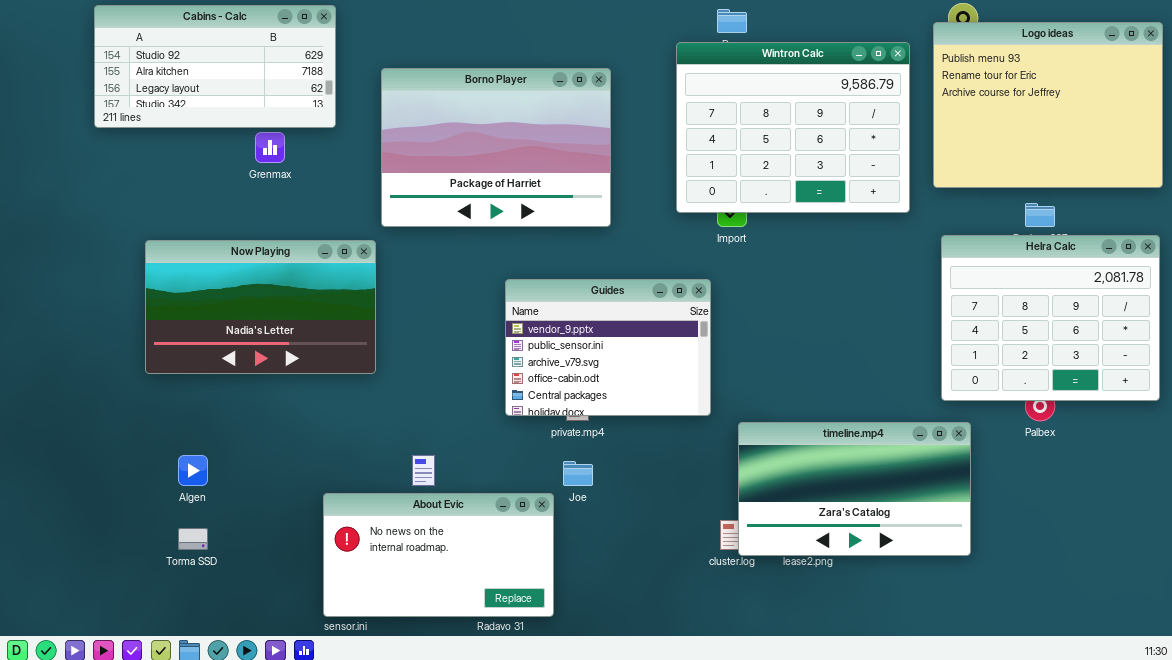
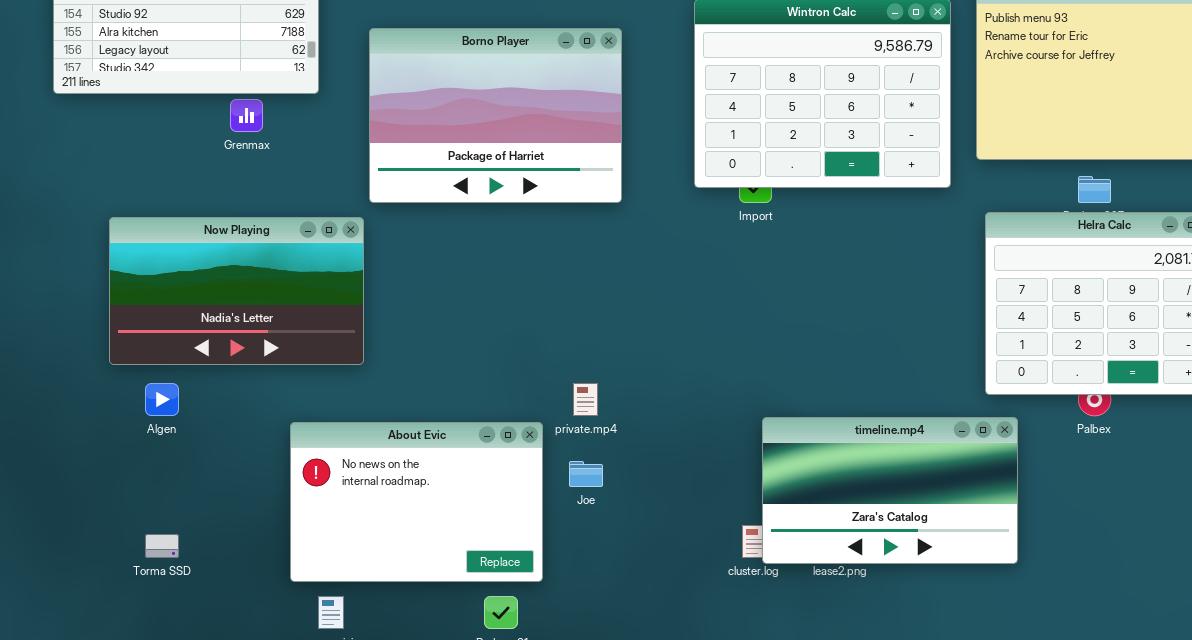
Guides: [505,279,711,416] -> none, closed
Algen: [178,455,208,486] -> [145,383,179,416], moved
About Evic: [323,493,554,617] -> [290,422,543,582], moved, resized

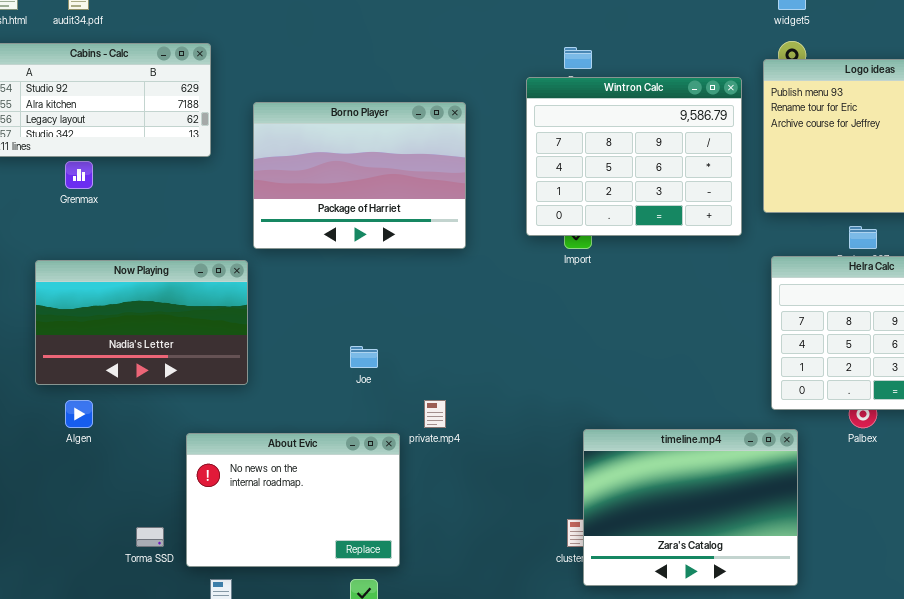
Grenmax: [230,99,263,132] -> [65,161,93,189], moved
timeline.mp4: [762,417,1018,564] -> [583,429,798,586], resized
Joe: [569,461,603,487] -> [350,346,378,368], moved
Torma SSD: [145,534,179,558] -> [136,527,164,547], moved

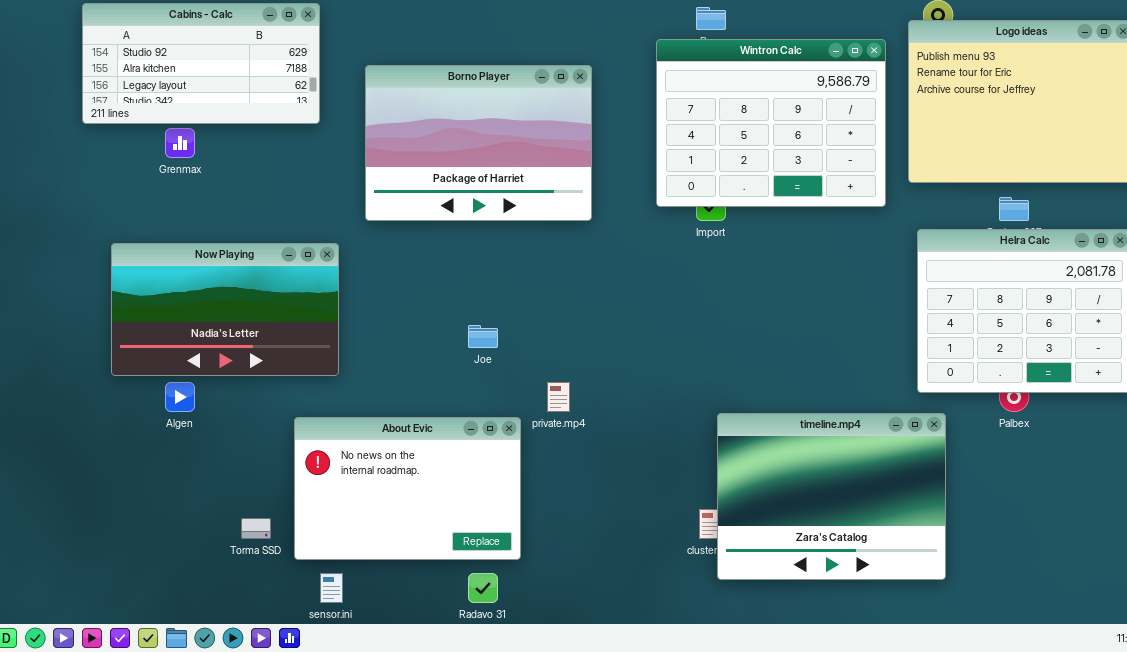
Now Playing: [35,260,248,385] -> [111,243,339,376], moved

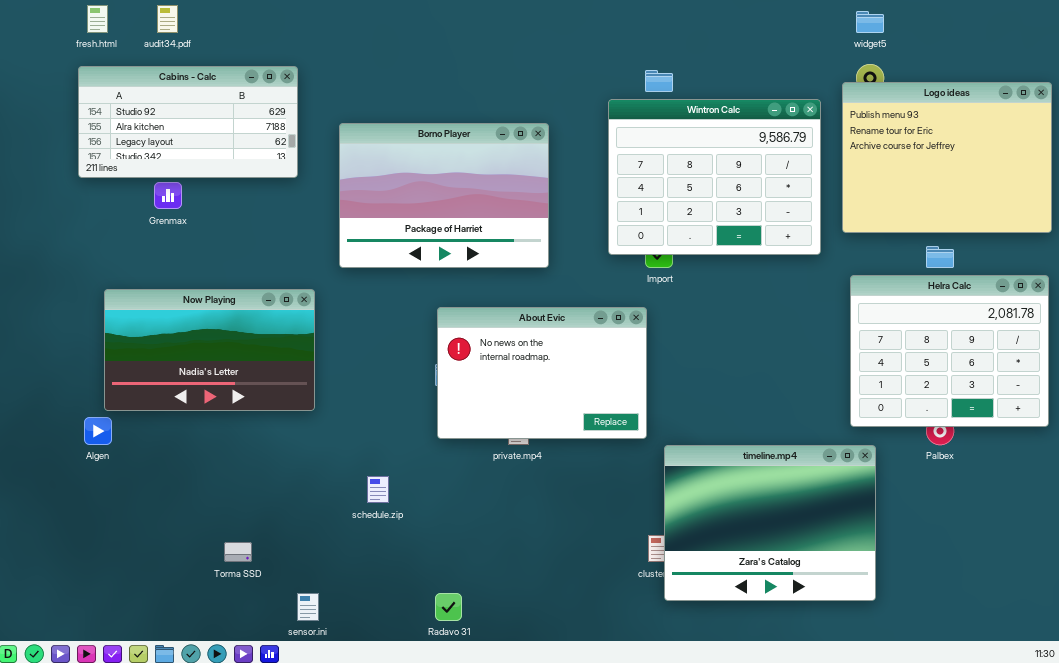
Algen: [165,382,195,412] -> [84,417,112,445], moved
About Evic: [294,417,521,560] -> [437,307,647,439], moved

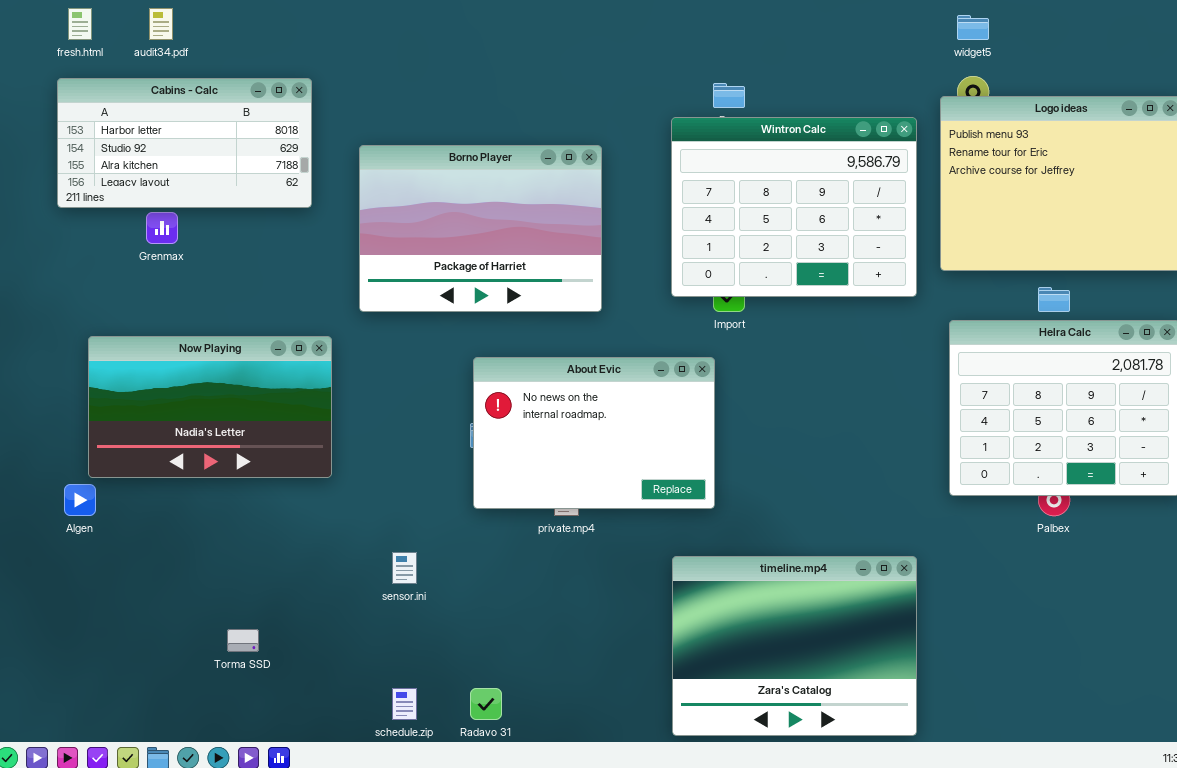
Cabins - Calc: [78,66,298,178] -> [57,78,312,208], scrolled up 1 row
timeline.mp4: [664,445,876,601] -> [672,556,917,736], moved
schedule.zip: [367,476,389,503] -> [392,688,417,720], moved
sensor.ini: [297,593,319,621] -> [392,552,417,584], moved

